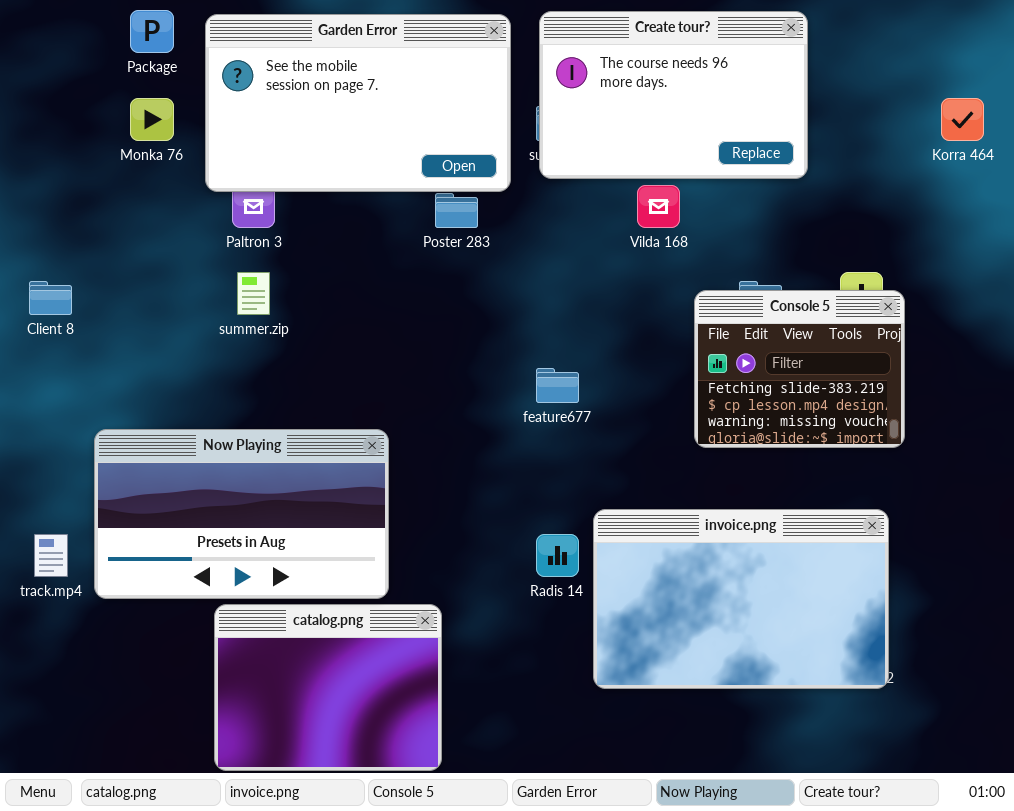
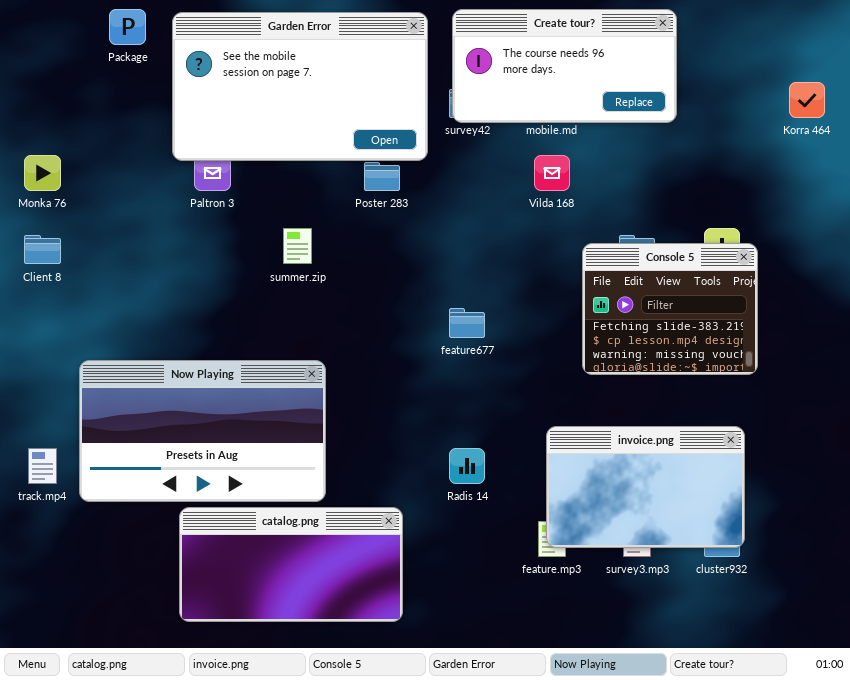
Create tour?: [539,11,808,179] -> [452,9,677,123], resized
Monka 76: [130,98,174,141] -> [24,155,61,191], moved
summer.zip: [237,272,270,315] -> [283,228,312,264], moved
invoice.png: [593,509,889,689] -> [546,426,745,548], resized
catalog.png: [214,604,442,771] -> [179,507,403,622], resized

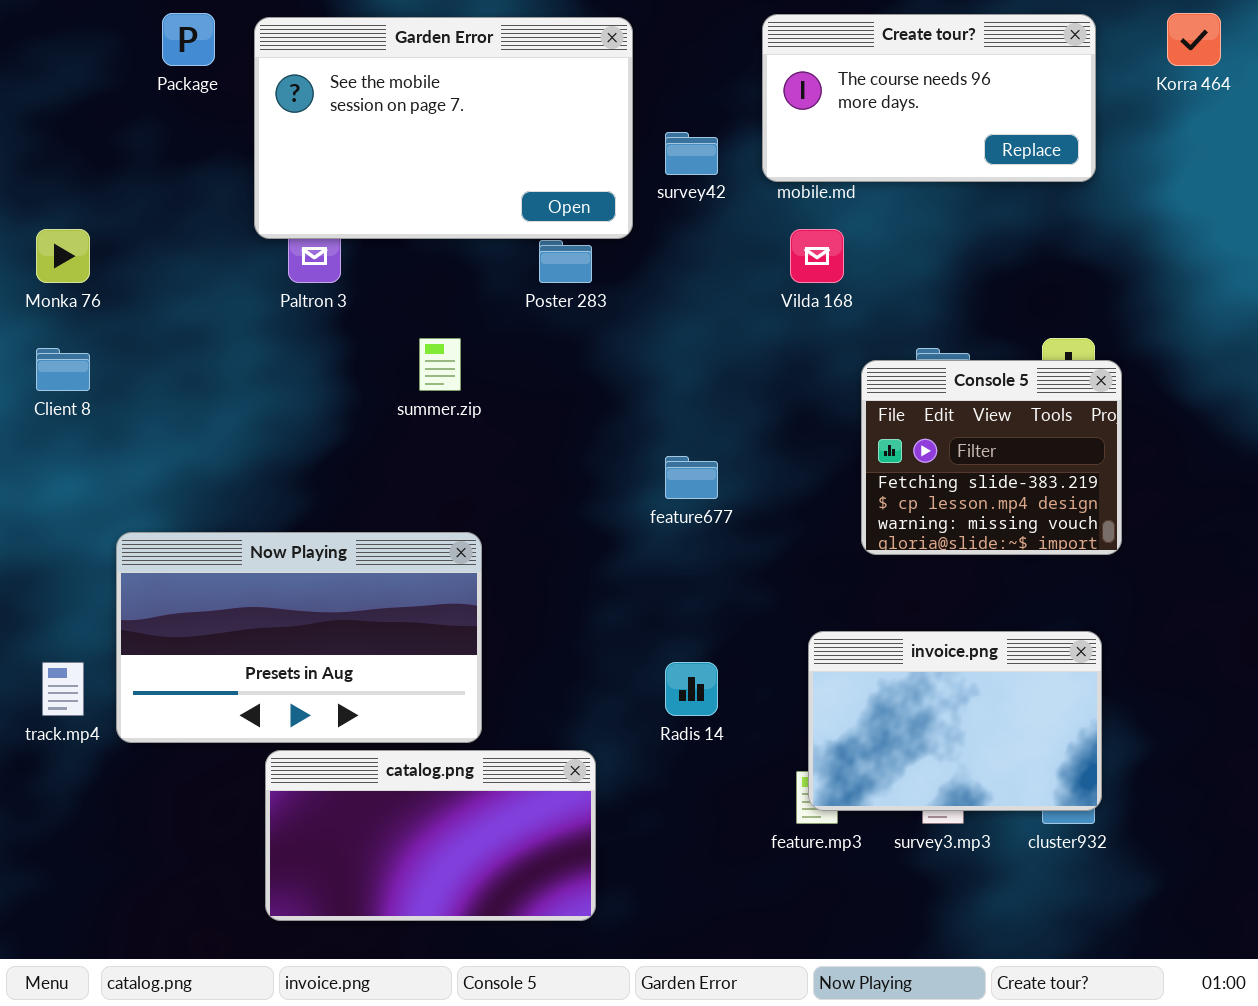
Create tour?: [452,9,677,123] -> [762,14,1096,182], moved
Korra 464: [789,82,825,118] -> [1167,13,1221,66], moved

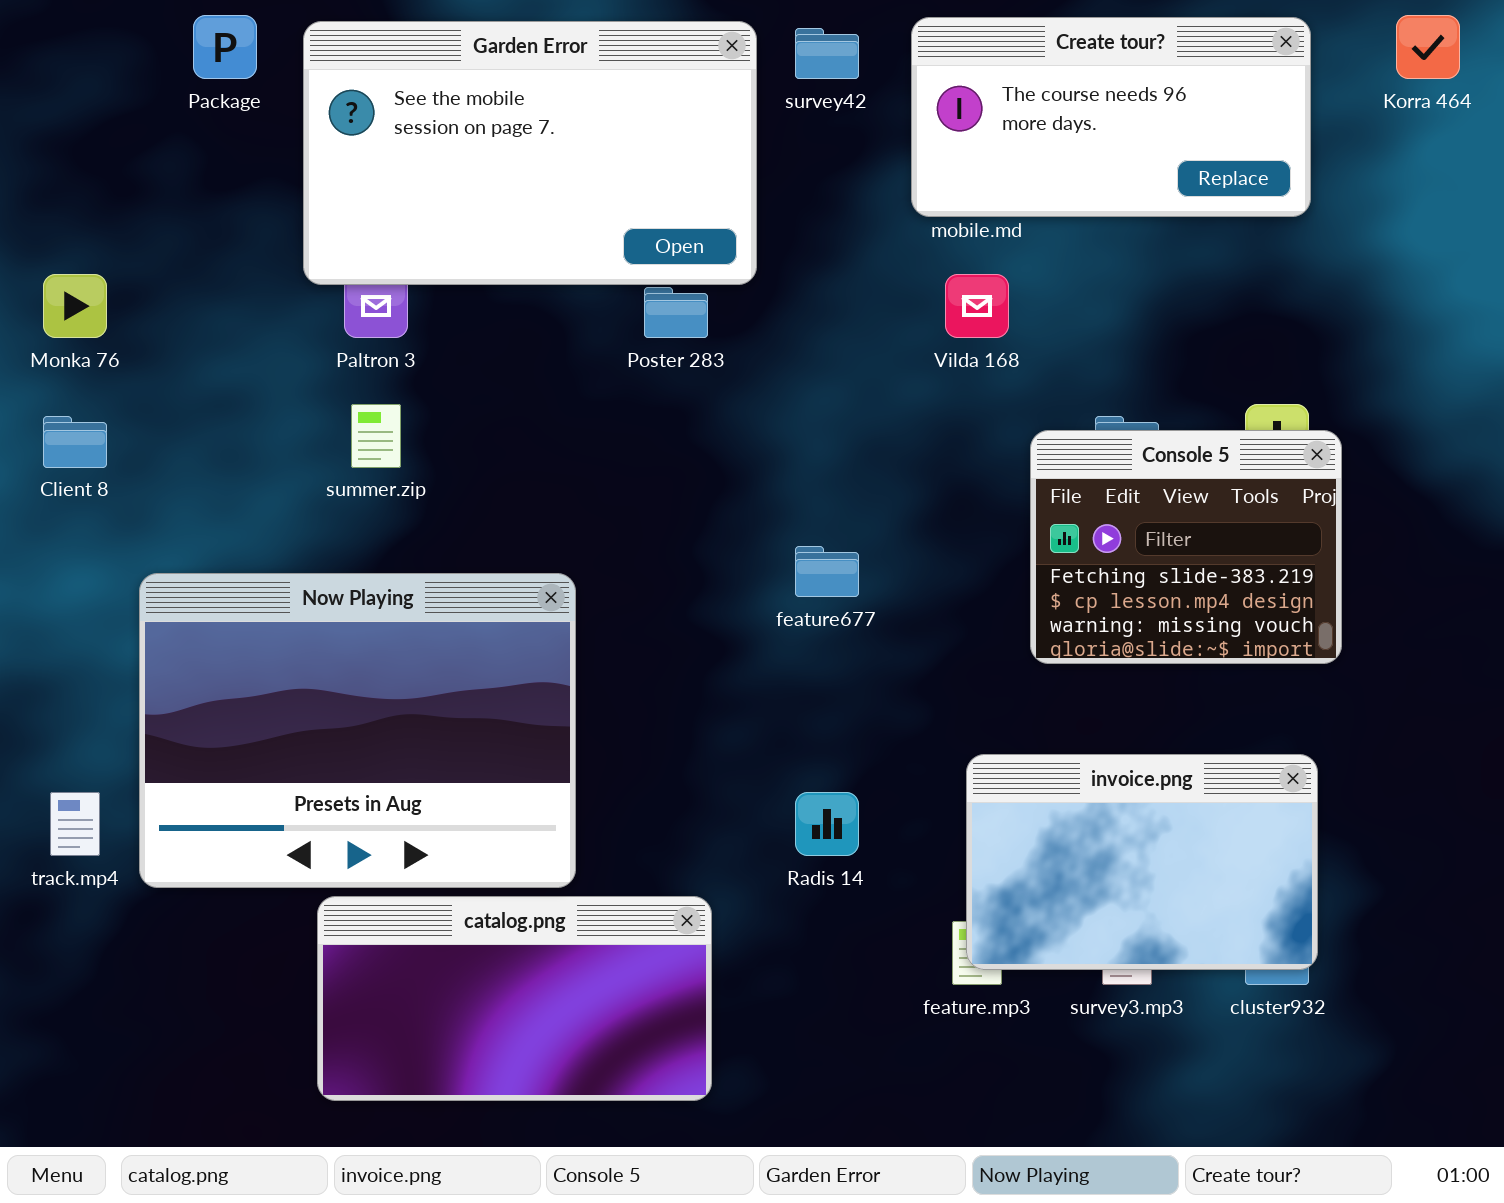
survey42: [665,132,718,175] -> [795,28,859,79], moved
summer.zip: [419,338,461,391] -> [351,404,401,468], moved
Now Playing: [116,532,482,743] -> [139,573,576,888], resized

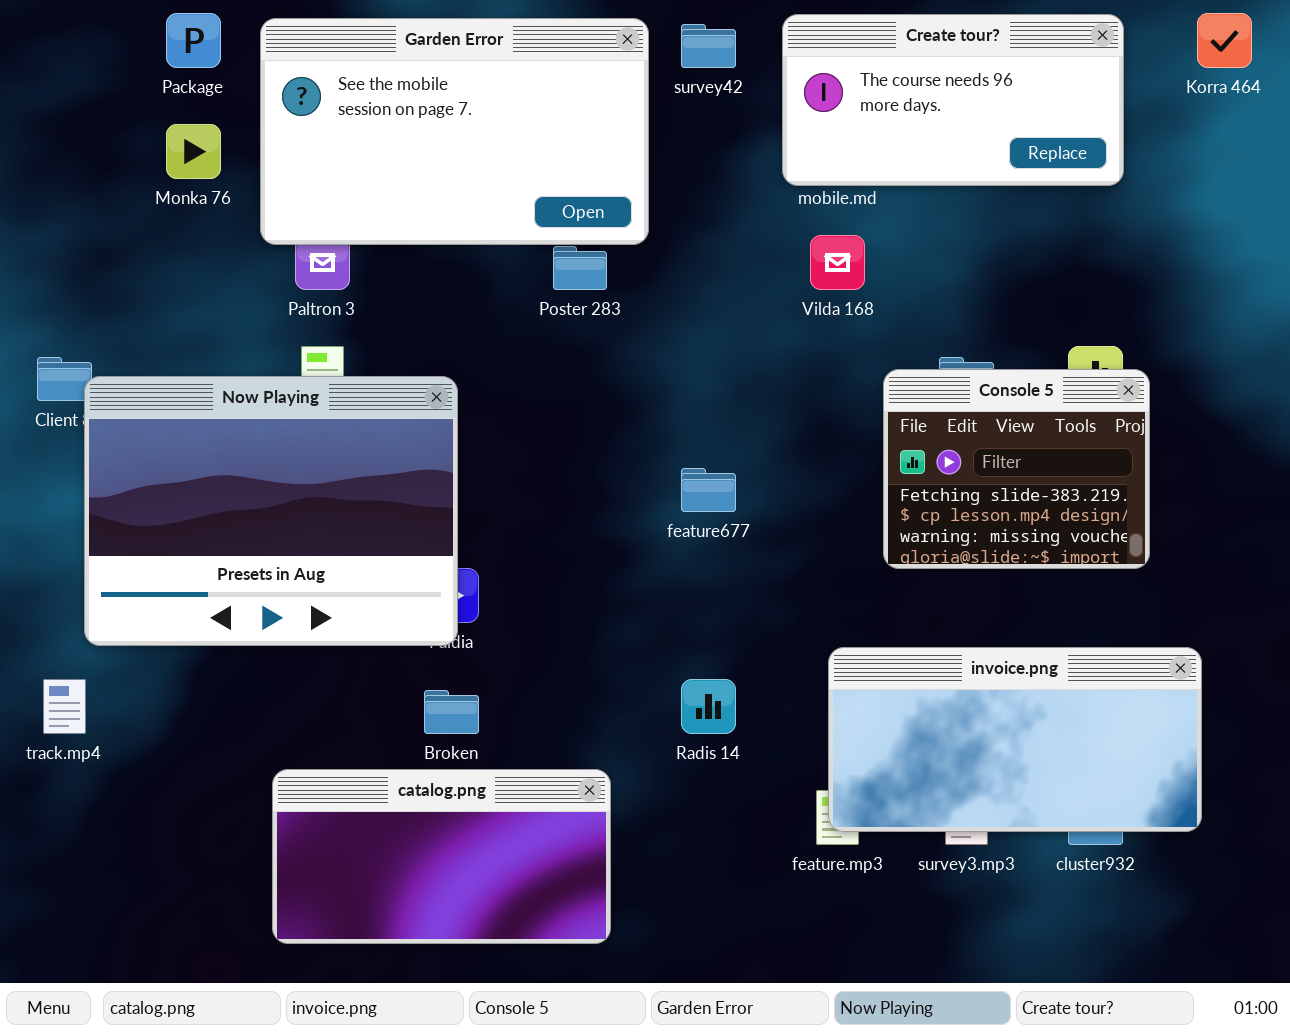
Monka 76: [43,274,107,338] -> [166,124,221,179], moved
Now Playing: [139,573,576,888] -> [84,376,458,646], moved
invoice.png: [966,754,1318,970] -> [828,647,1202,832], resized

